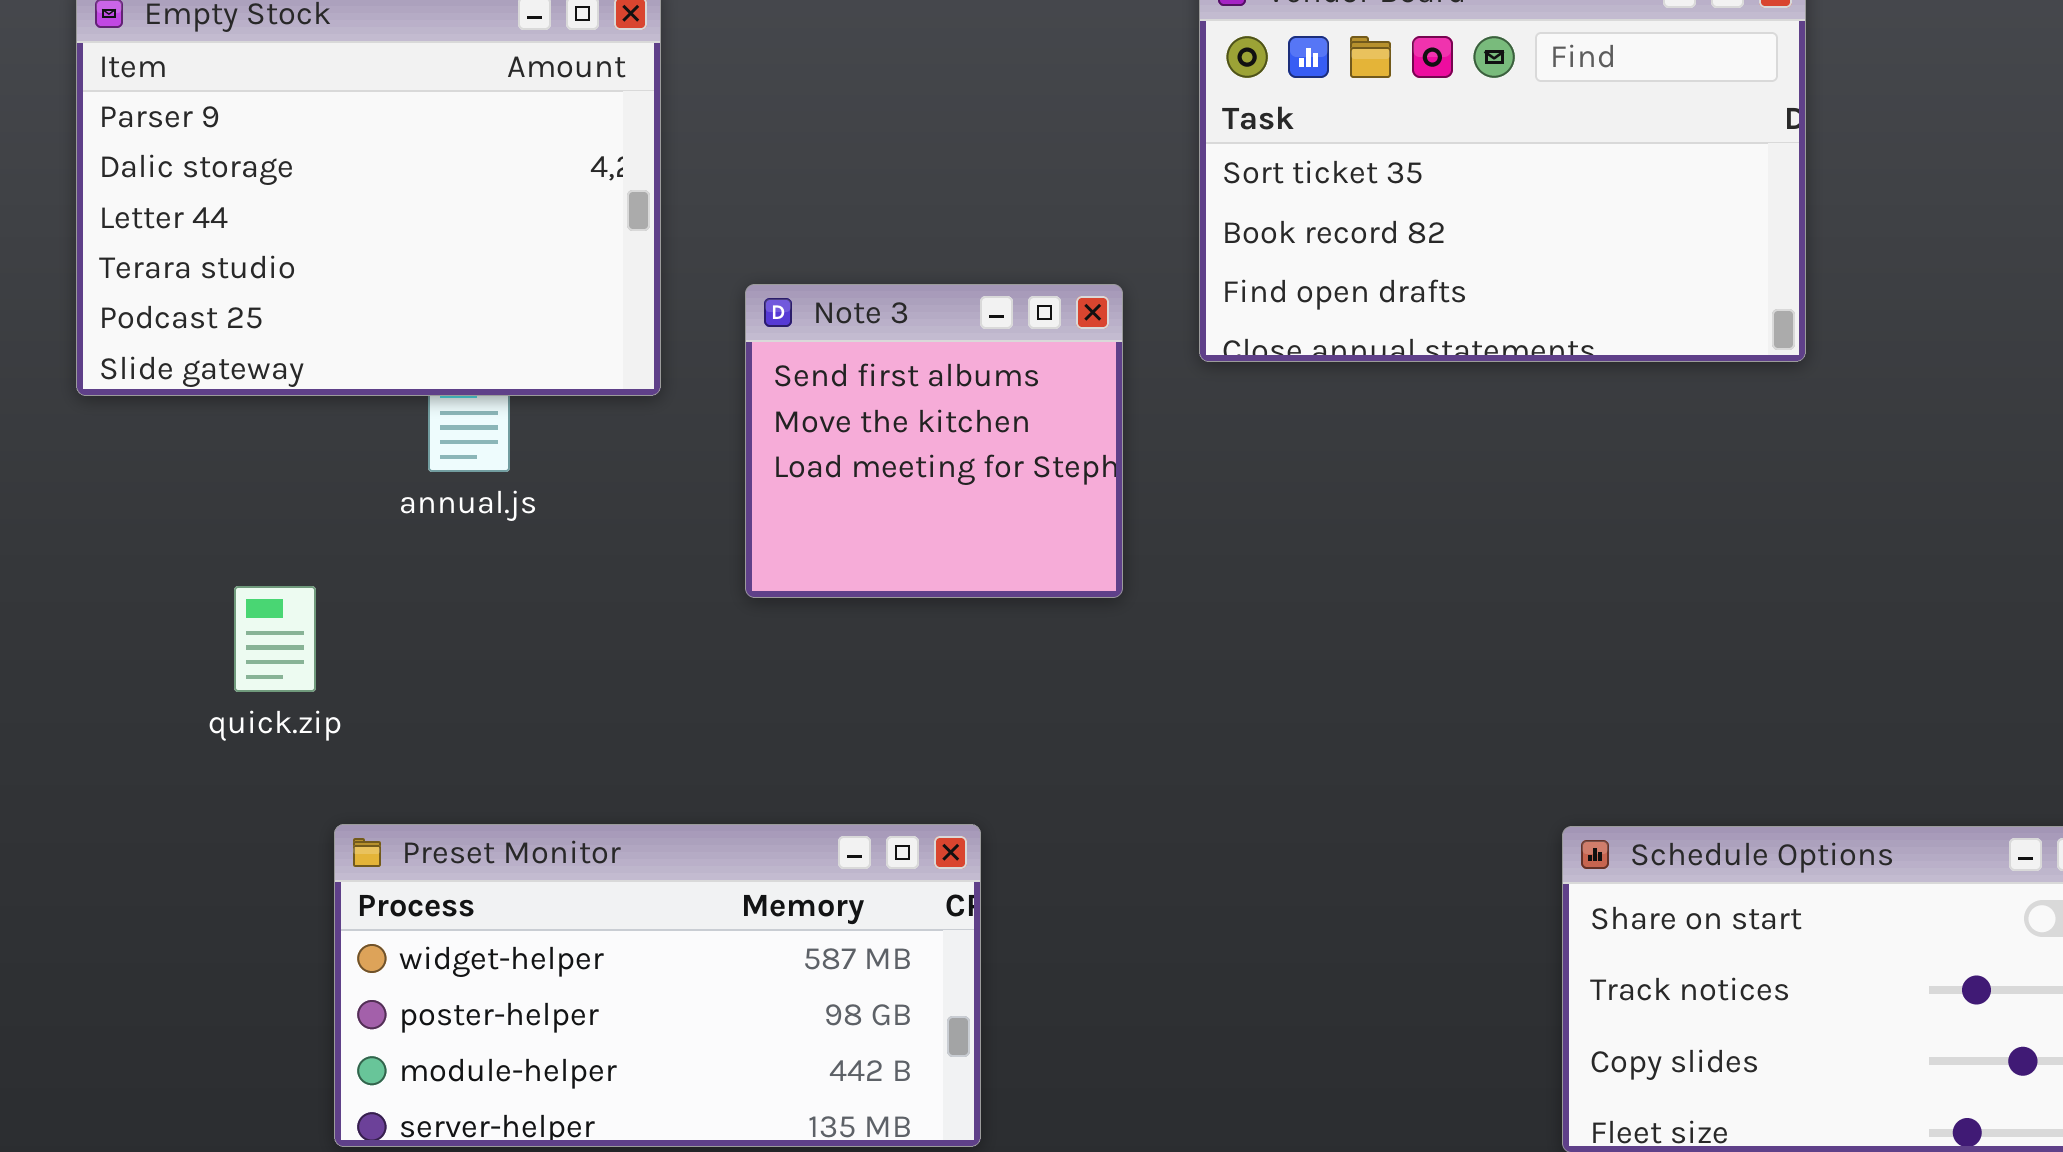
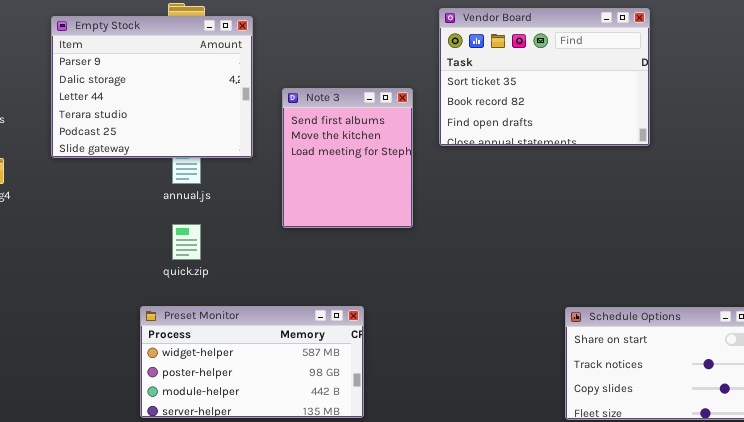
Note 3: [745,284,1123,598] -> [282,88,413,228], resized
quick.zip: [234,586,316,692] -> [172,224,201,260], moved

